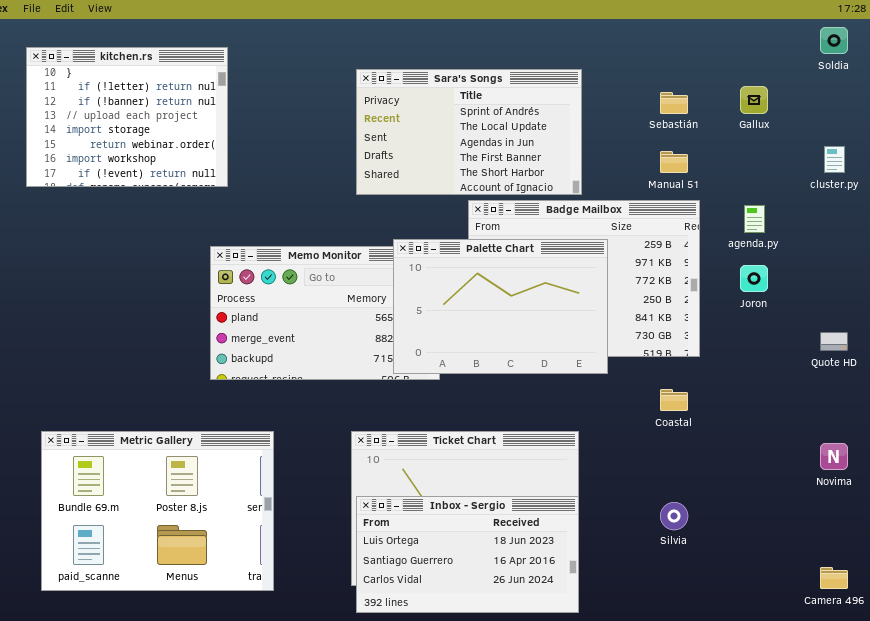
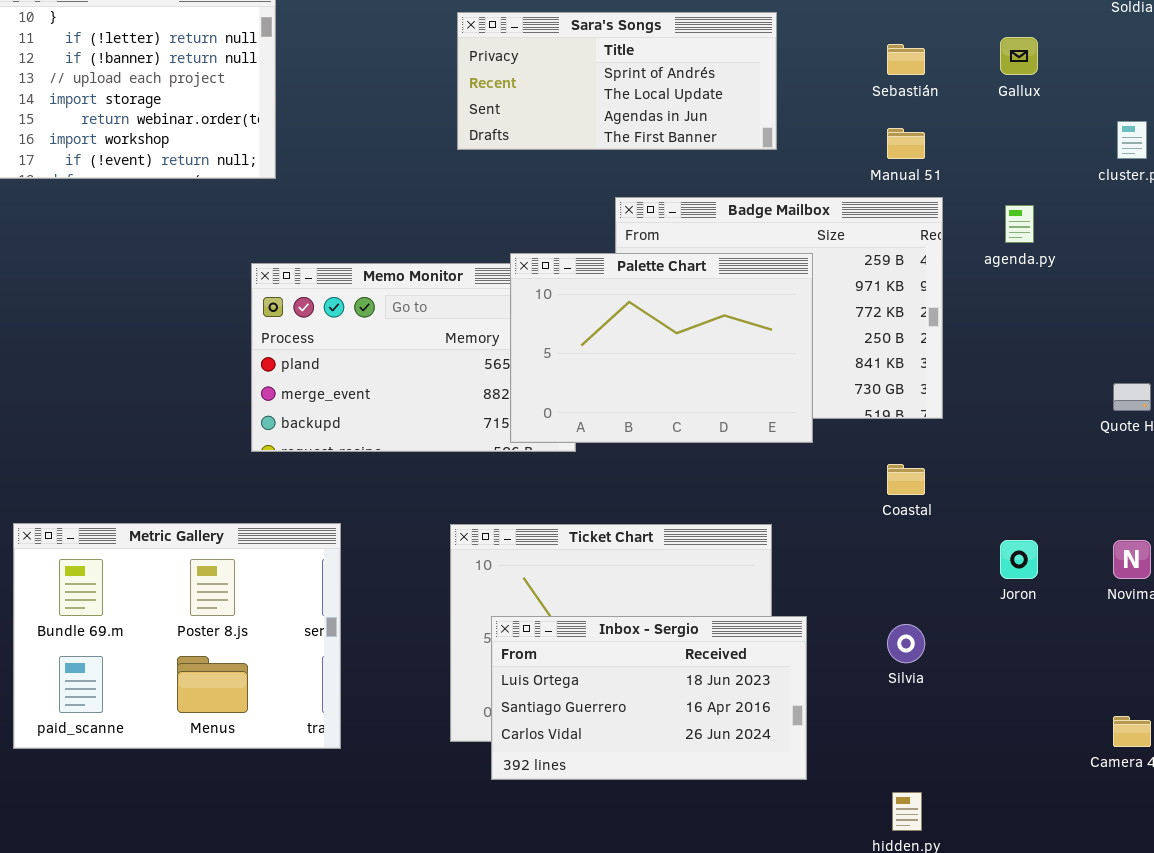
Sara's Songs: [356,69,582,195] -> [457,12,777,150], resized
Joron: [740,265,768,292] -> [1000,540,1038,579], moved
Inbox - Sergio: [356,496,579,613] -> [491,616,807,780], moved

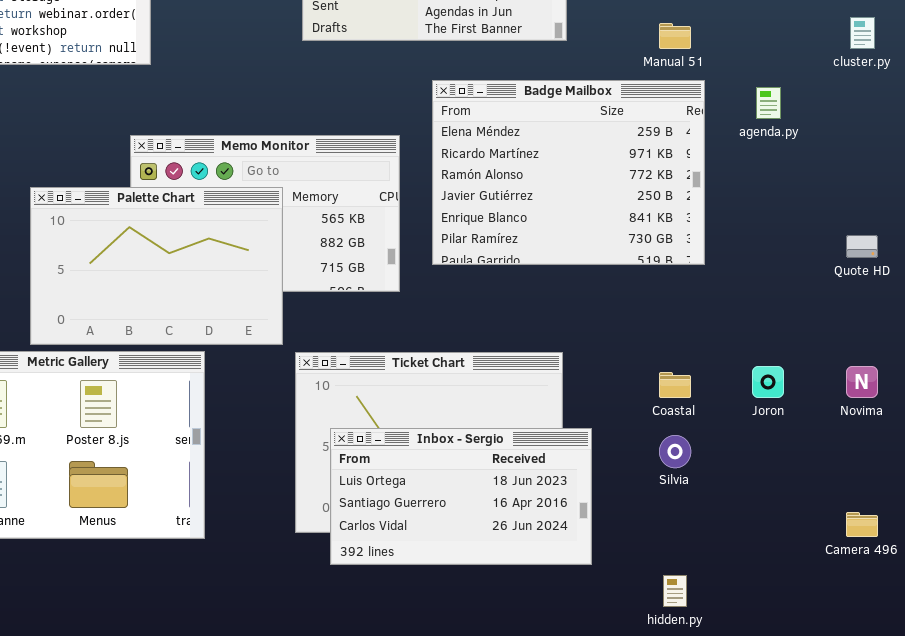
Palette Chart: [510,253,813,443] -> [30,187,283,345], moved
Coastal: [887,464,925,495] -> [659,372,691,398], moved

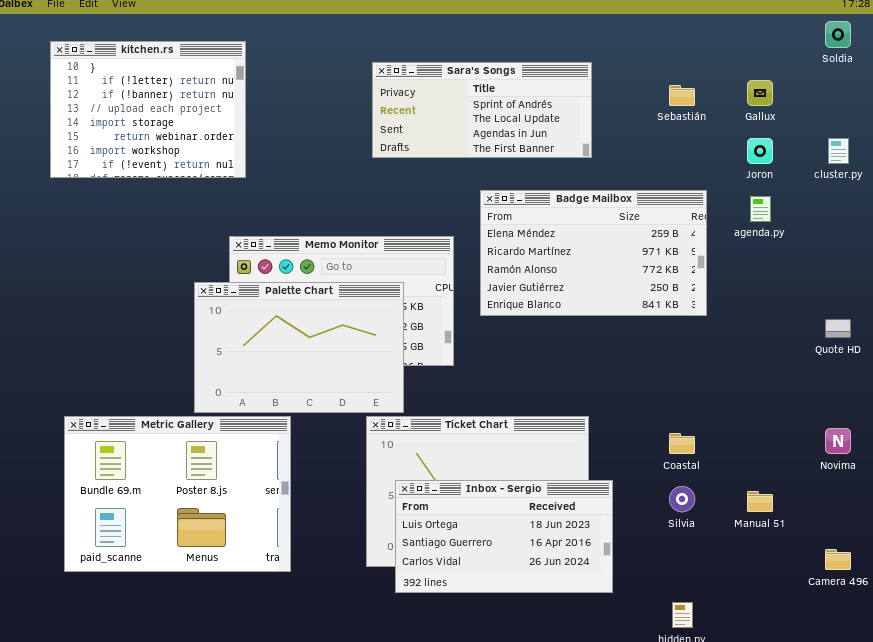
Manual 51: [659,23,691,49] -> [747,491,773,512], moved
Badge Mailbox: [432,80,705,265] -> [480,190,707,316], resized
Palette Chart: [30,187,283,345] -> [194,282,404,413], moved
Joron: [752,366,784,398] -> [747,138,773,164], moved

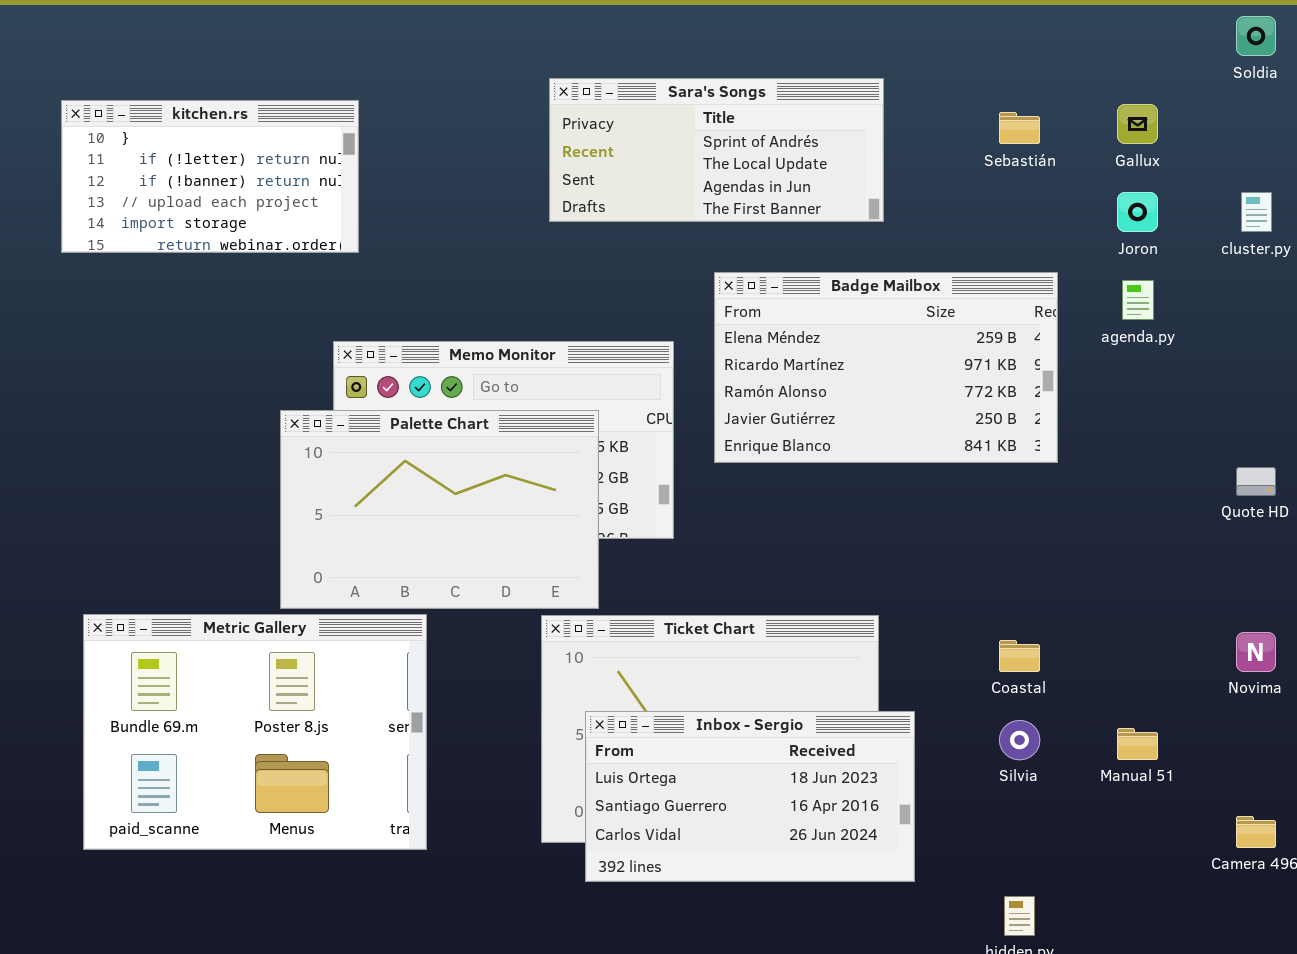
kitchen.rs: [50,41,246,178] -> [61,100,359,253], resized

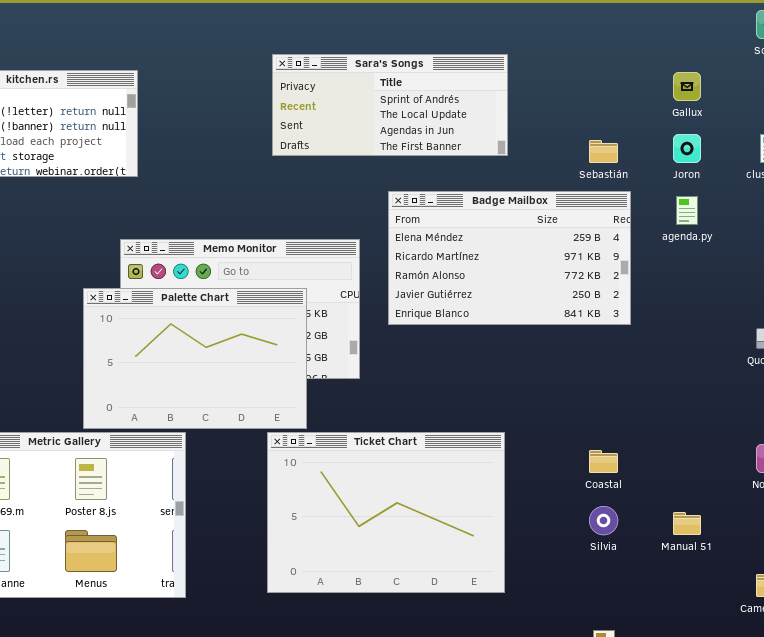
Sebastián: [999,112,1040,144] -> [589,140,618,163], moved
Inbox - Sergio: [585,711,915,882] -> none, closed

